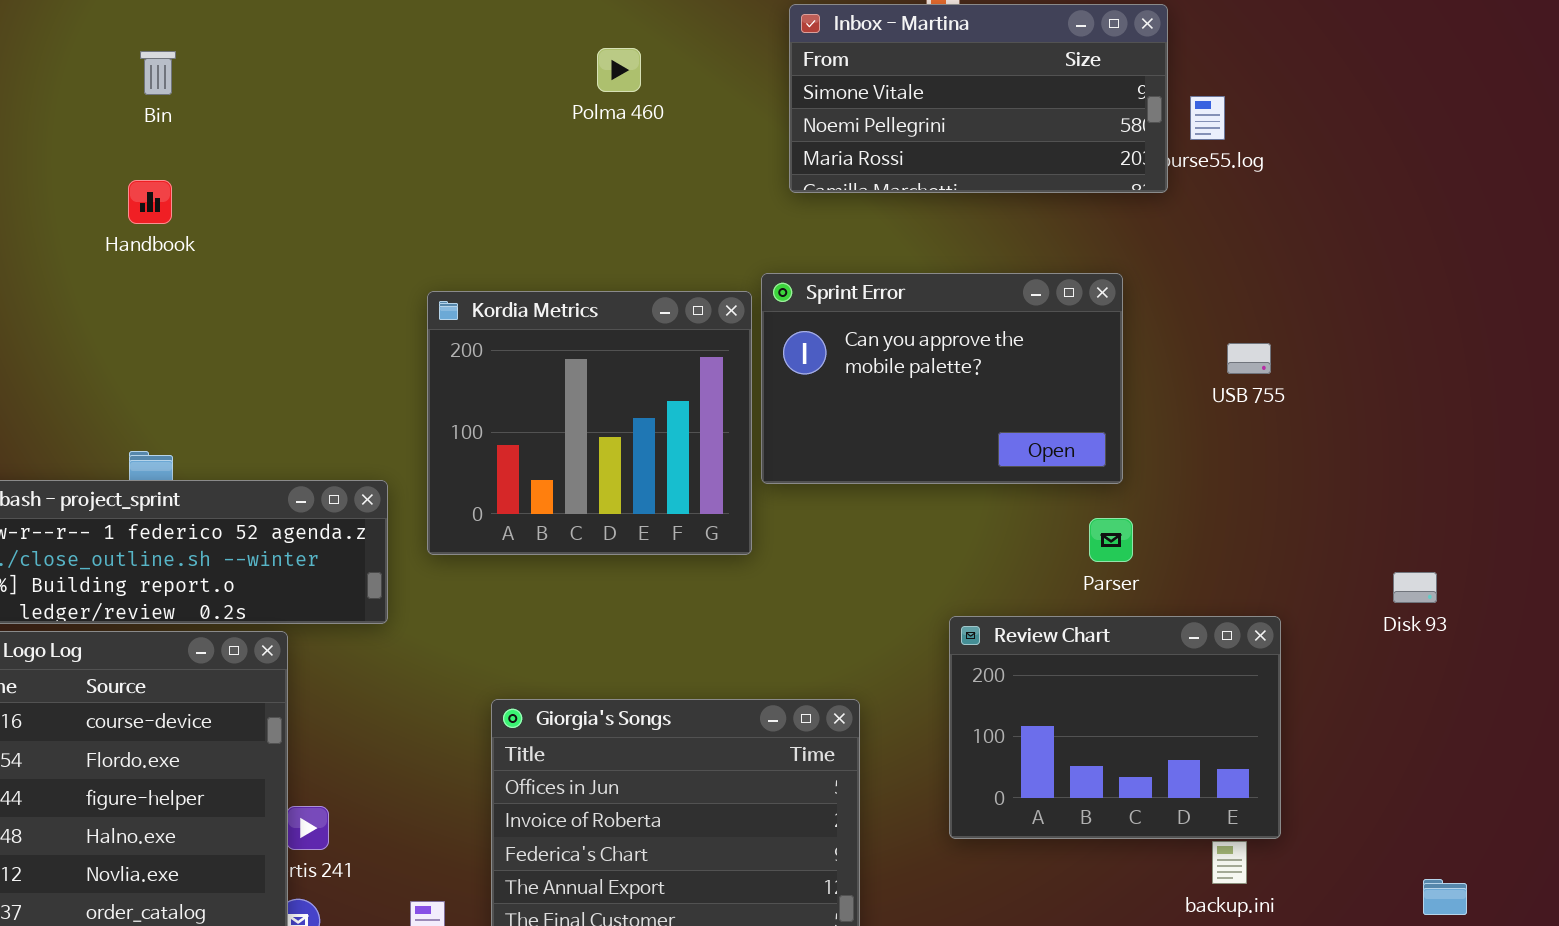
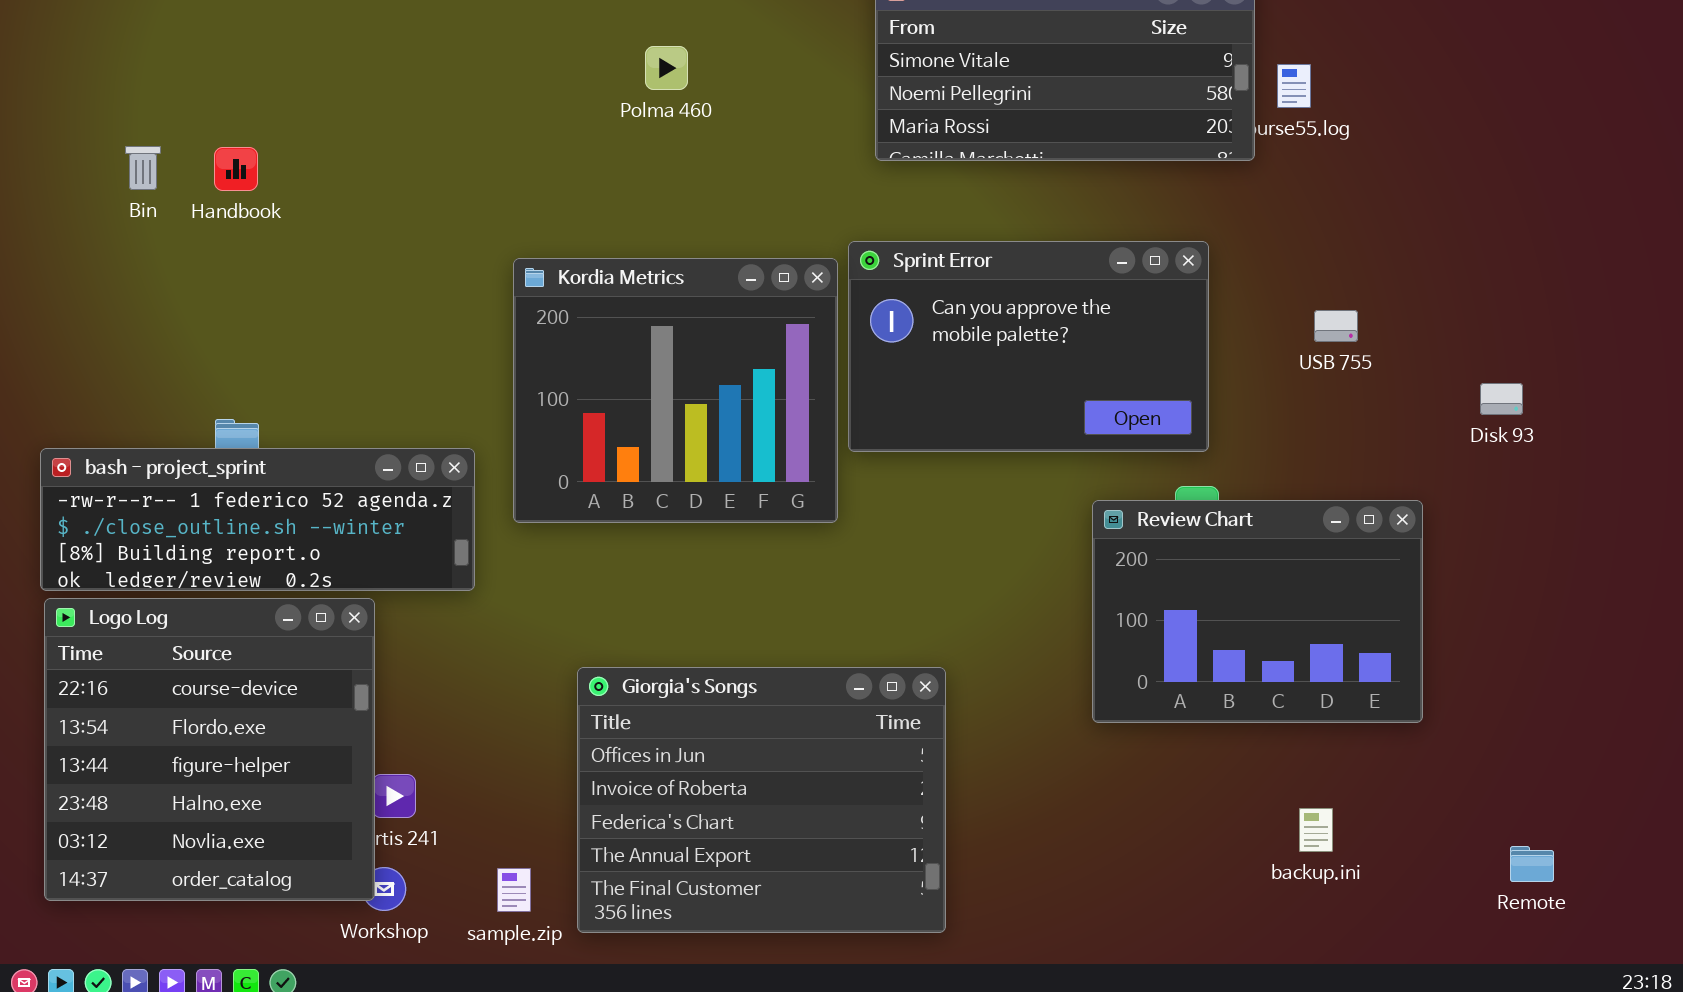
Polma 460: [597,48,641,92] -> [645,46,688,90], moved
Bin: [140,51,176,95] -> [125,146,161,190], moved
Disk 93: [1393,572,1437,603] -> [1480,383,1523,415], moved
Review Chart: [949,616,1281,839] -> [1092,500,1423,723], moved

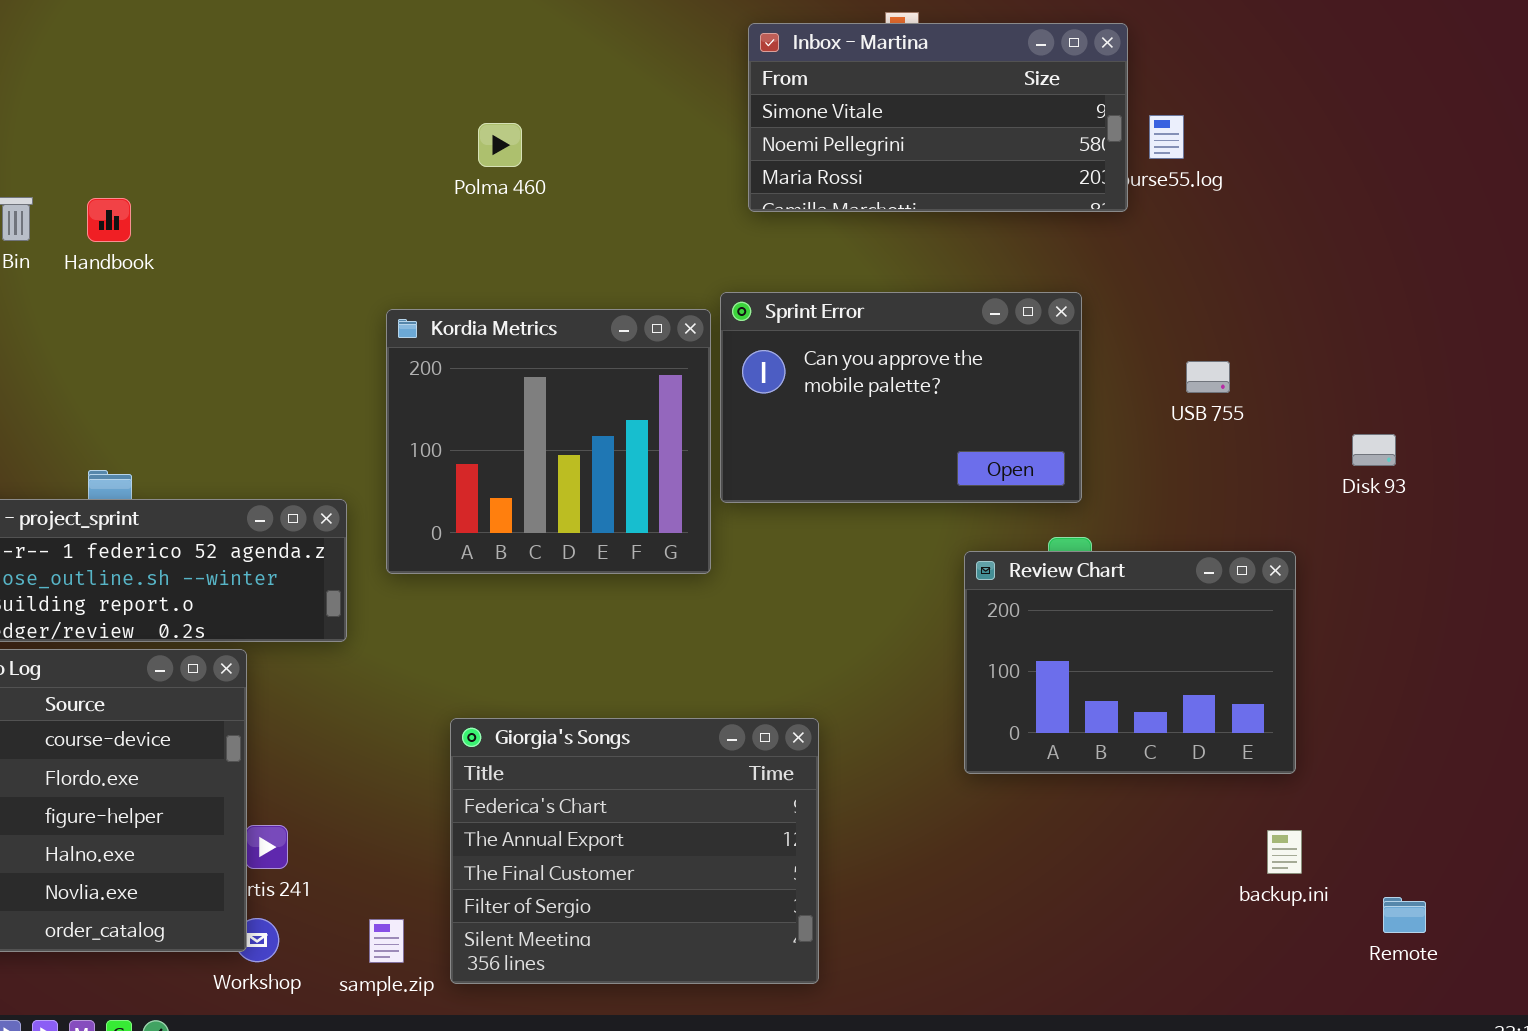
Polma 460: [645,46,688,90] -> [478,123,522,167], moved
Giorgia's Songs: [577,667,946,933] -> [450,718,819,984], scrolled down 2 rows
backup.ini: [1299,808,1333,852] -> [1267,830,1302,874], moved

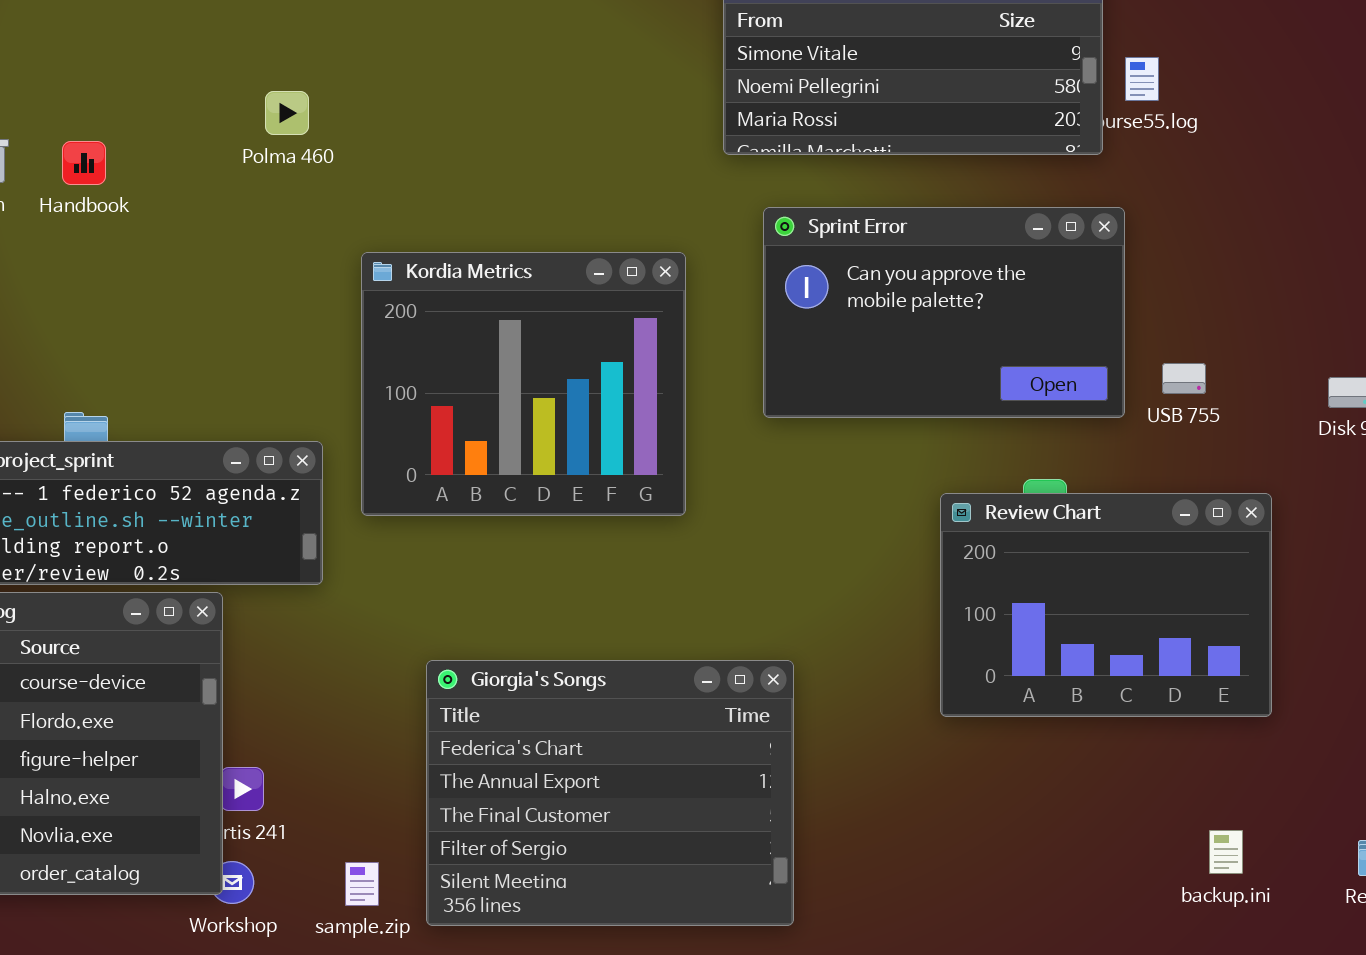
Polma 460: [478,123,522,167] -> [265,91,309,135], moved
Sprint Error: [720,292,1082,503] -> [763,207,1125,418], moved
USB 755: [1186,361,1230,393] -> [1162,363,1206,394], moved
backup.ini: [1267,830,1302,874] -> [1209,830,1243,874], moved

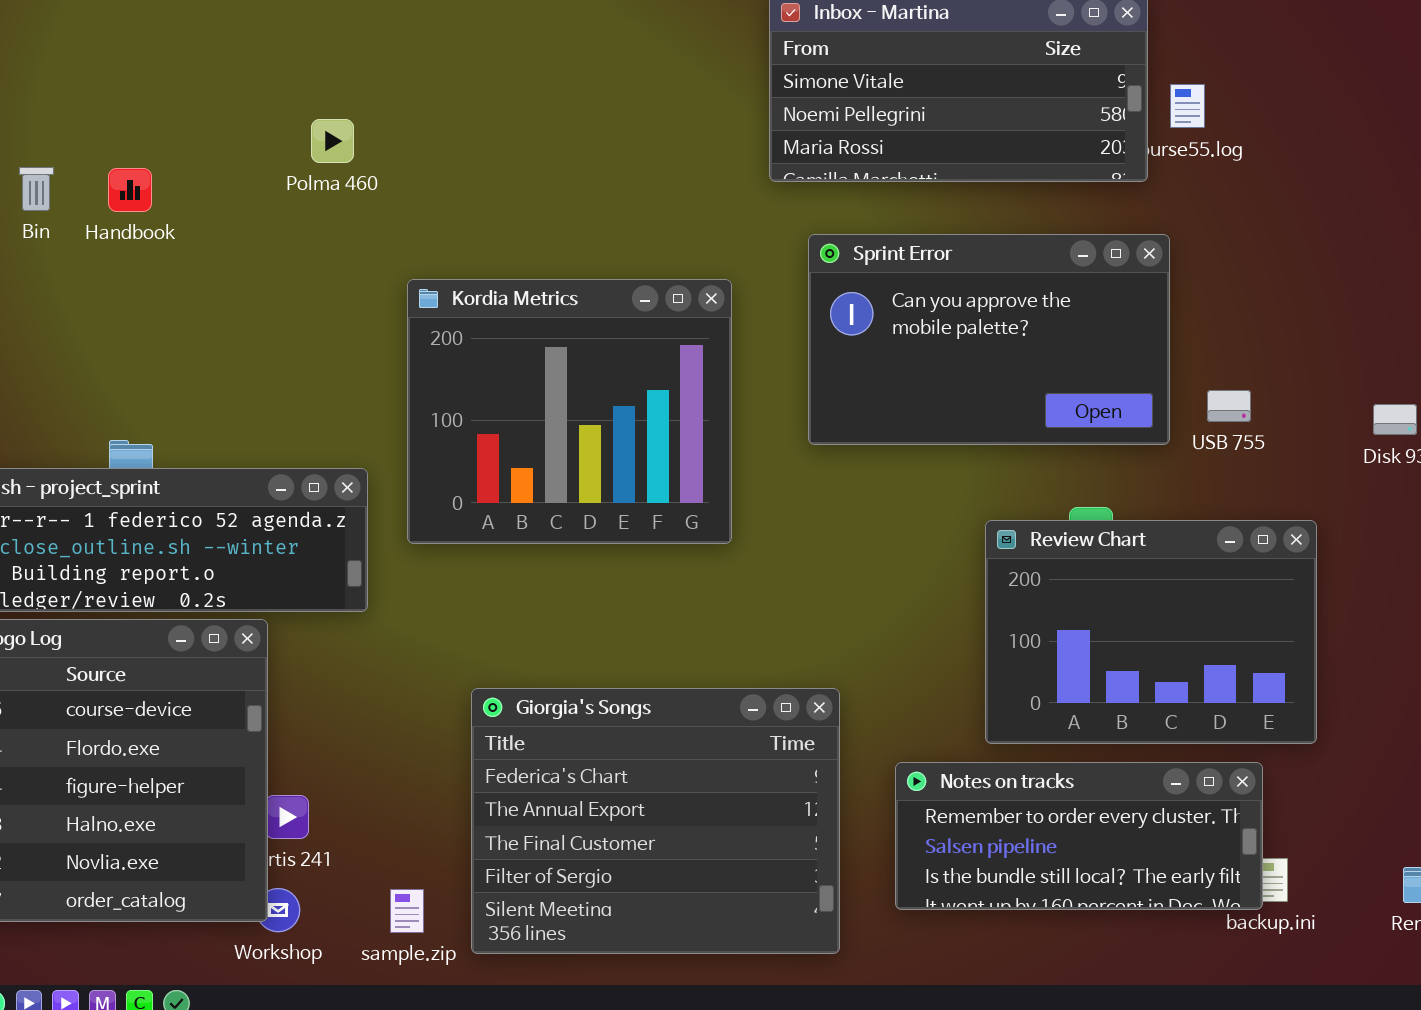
Notes on tracks: none -> [895,762,1263,910], opened

